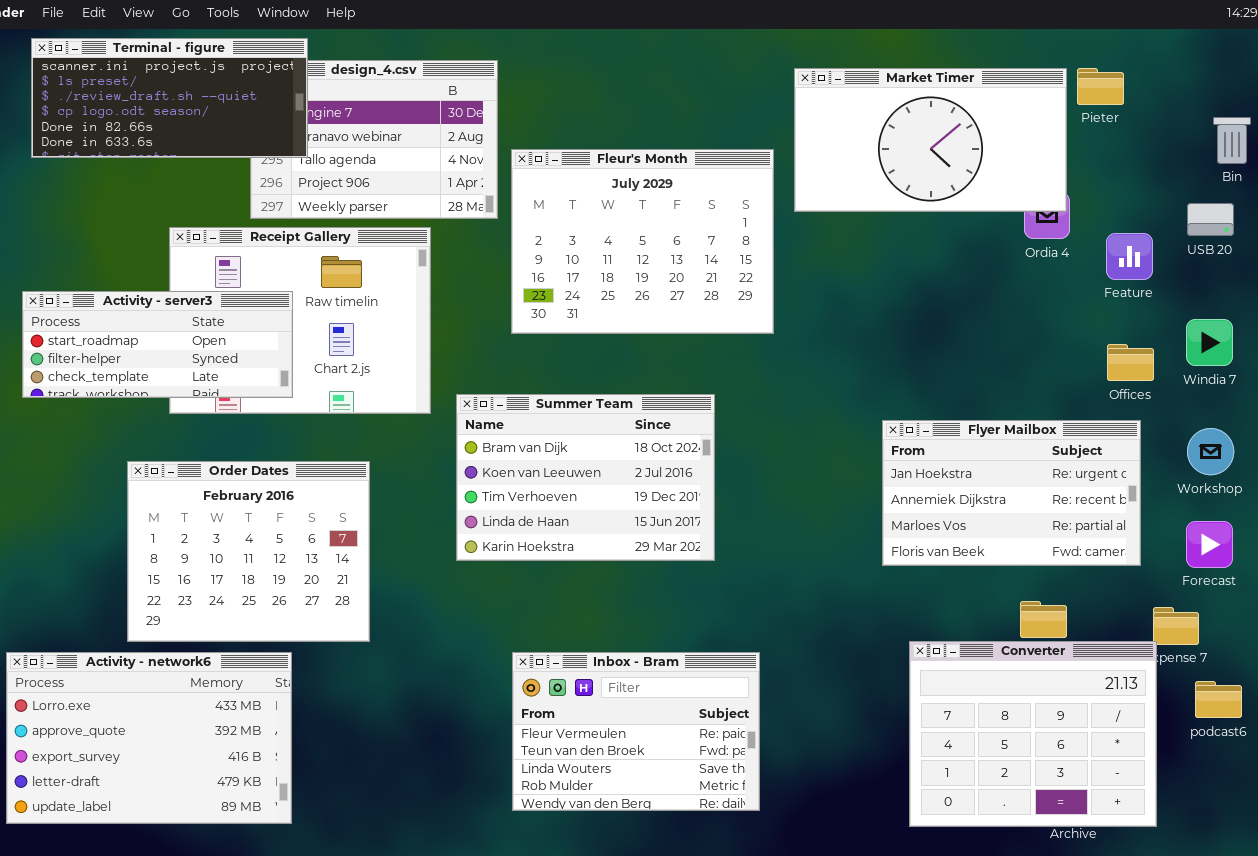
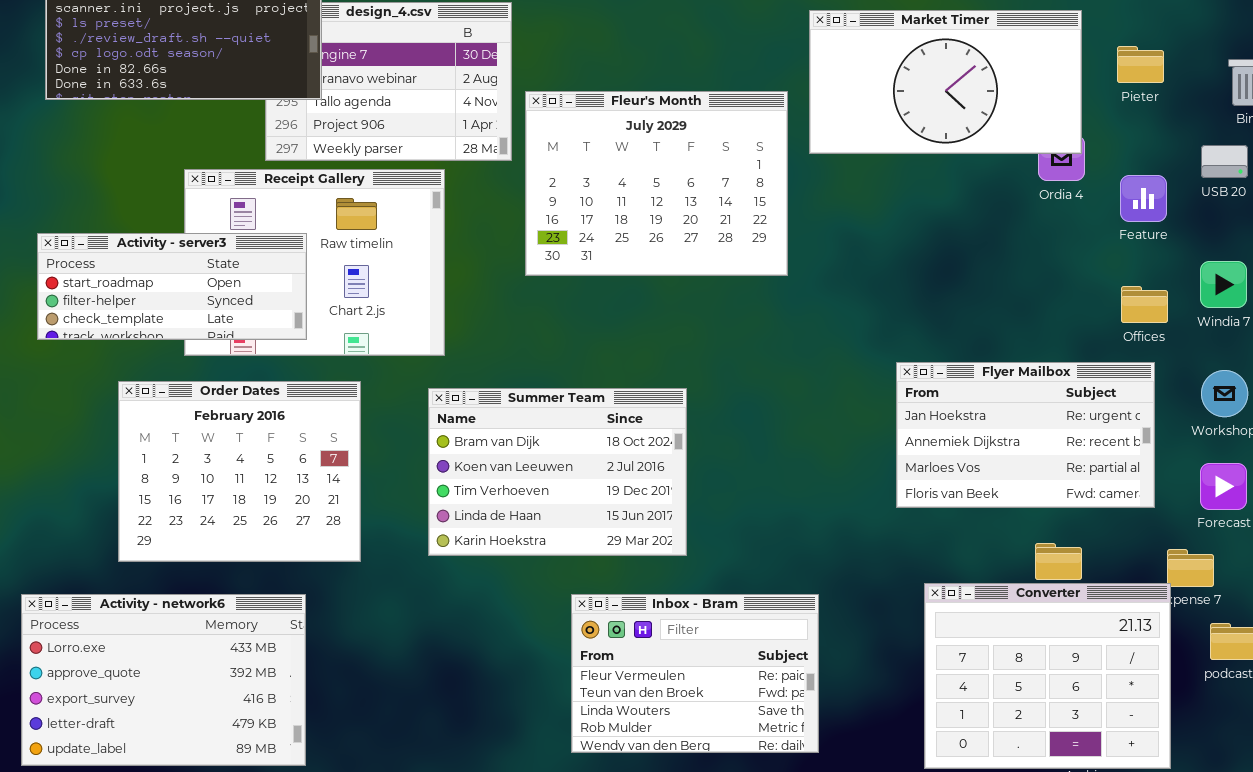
Pieter: [1077,68,1124,105] -> [1117,46,1164,83], moved
Summer Team: [456,394,715,561] -> [428,388,687,556], moved
Order Dates: [127,461,370,642] -> [118,381,361,562], moved
Inbox - Bram: [512,652,760,811] -> [571,594,819,753], moved

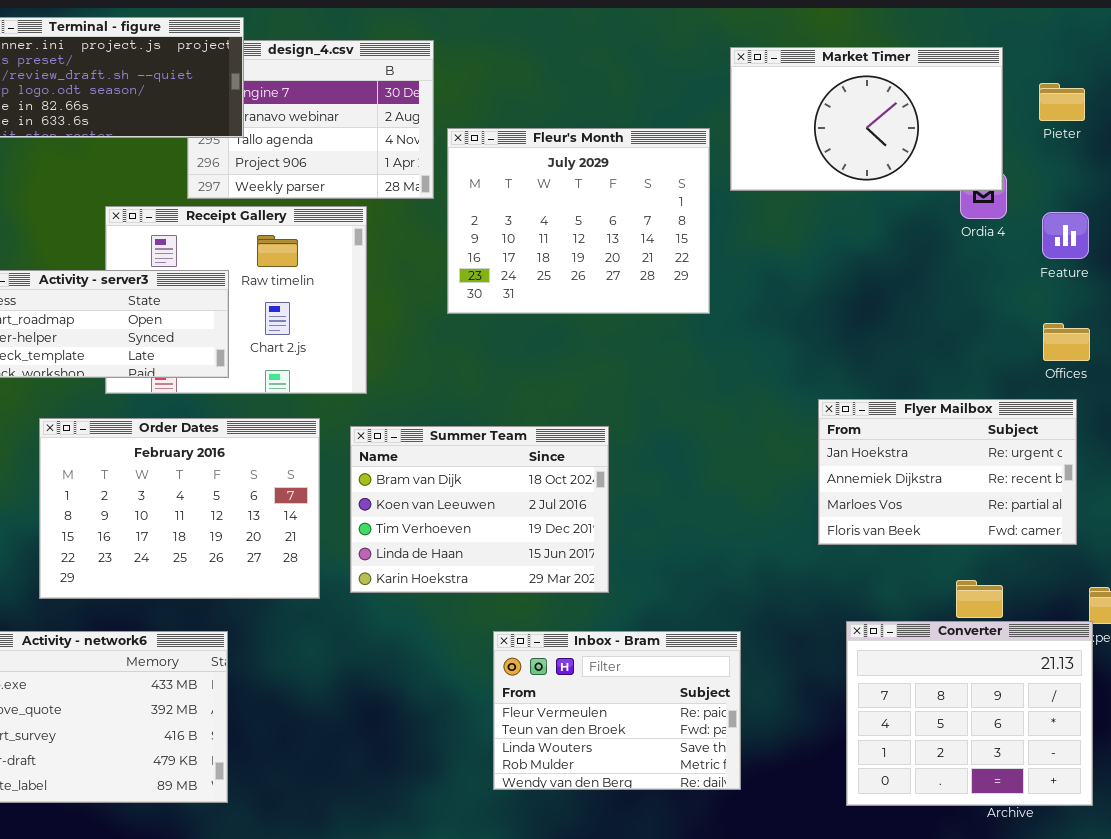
Order Dates: [118,381,361,562] -> [39,418,320,599], resized

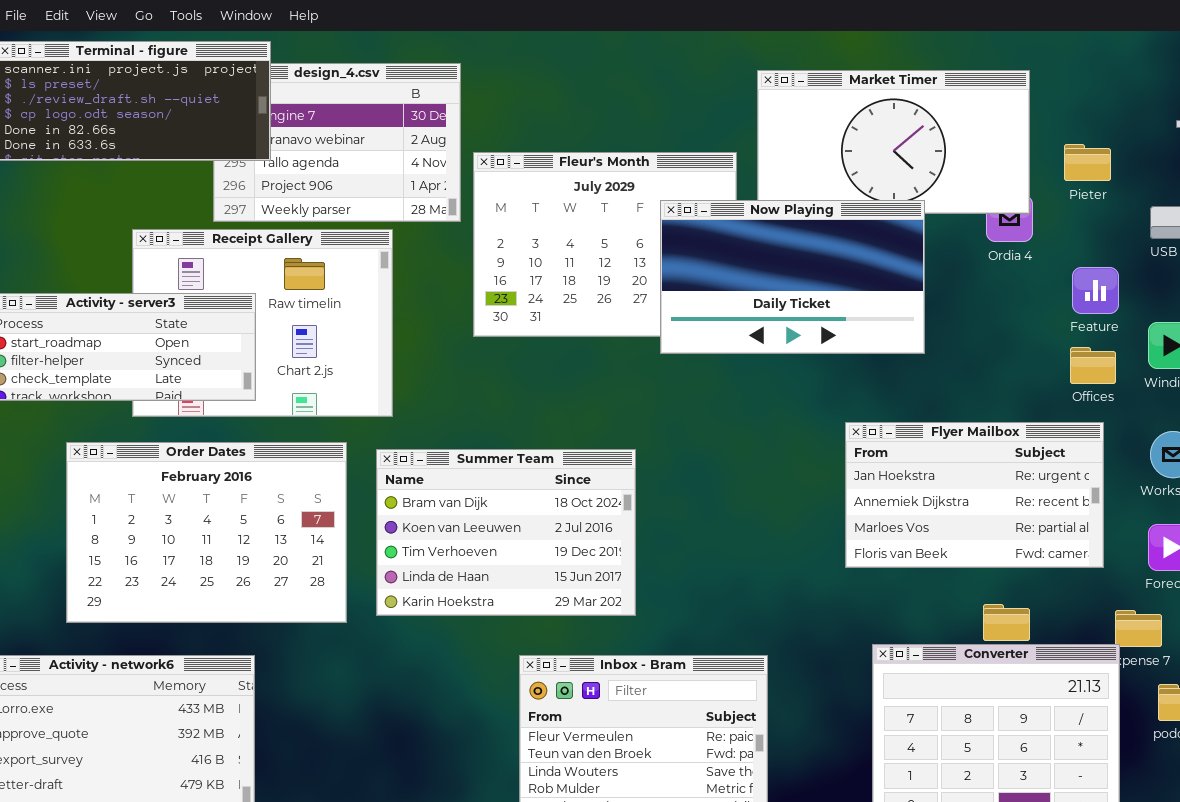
Pieter: [1039,83,1085,121] -> [1064,144,1111,181], moved
Now Playing: none -> [660,200,925,354], opened
Feature: [1042,212,1089,259] -> [1072,267,1119,314], moved

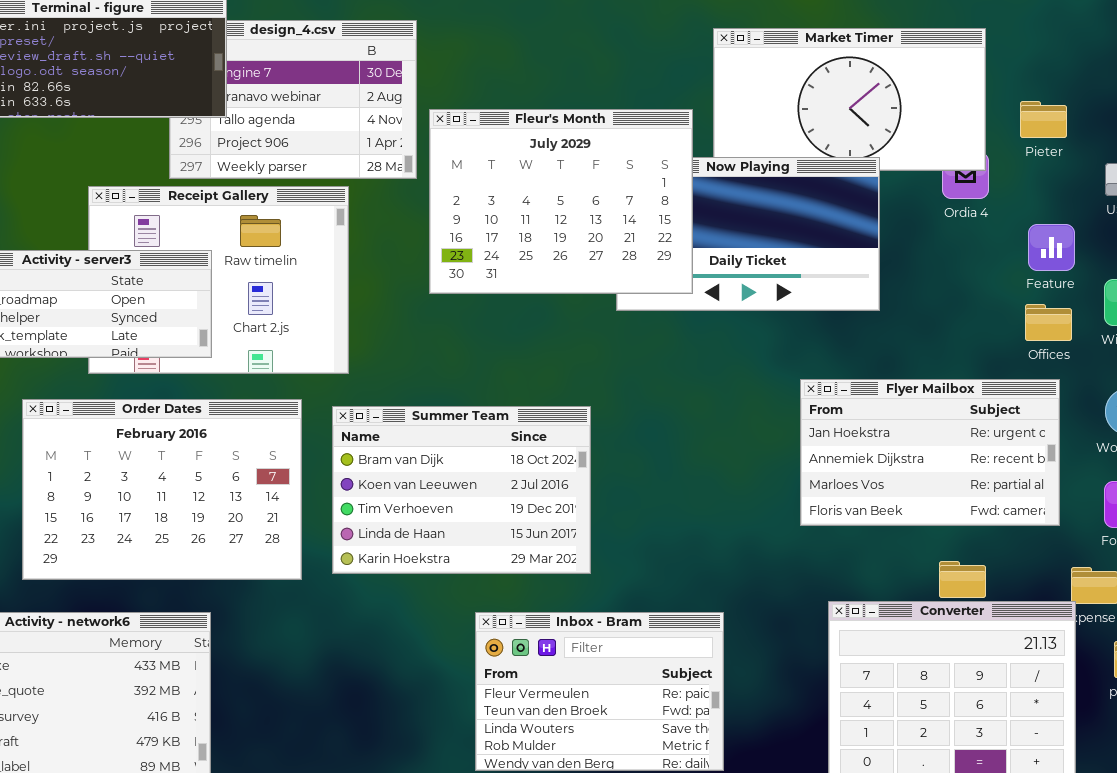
Fleur's Month: [473,152,737,337] -> [429,109,693,294], raised

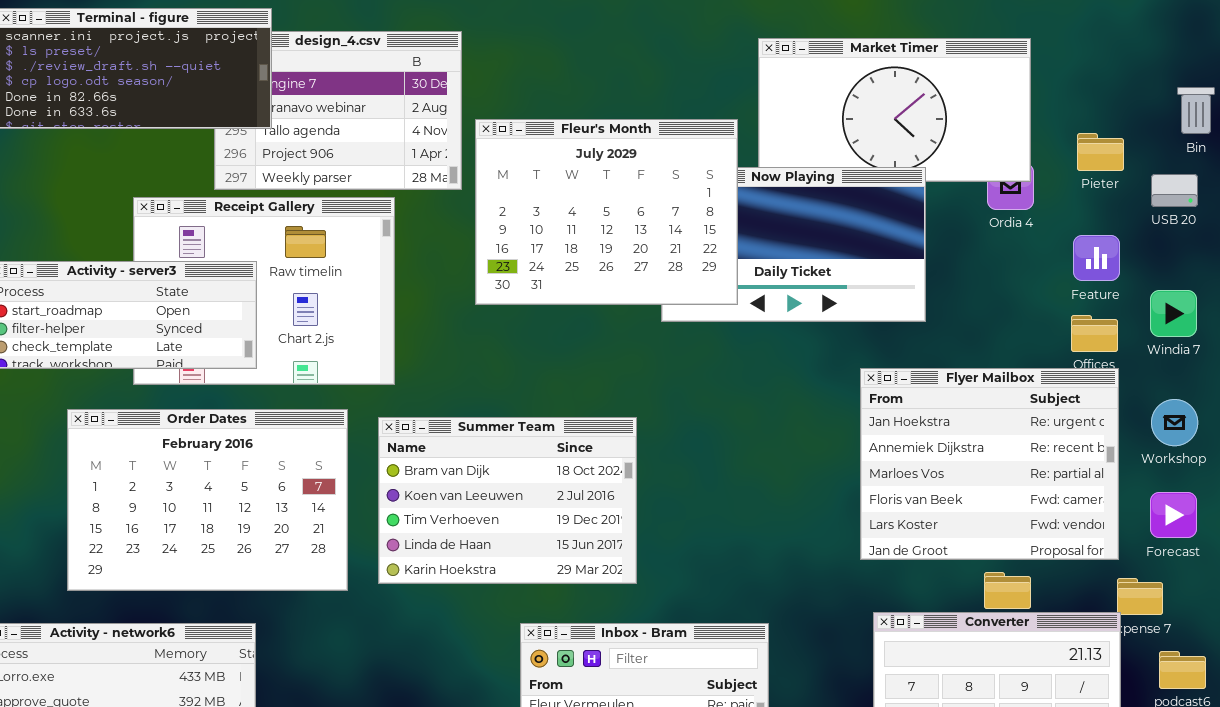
Pieter: [1020,101,1067,138] -> [1077,133,1124,171], moved
Flyer Mailbox: [800,379,1060,526] -> [860,368,1119,560], moved, resized

